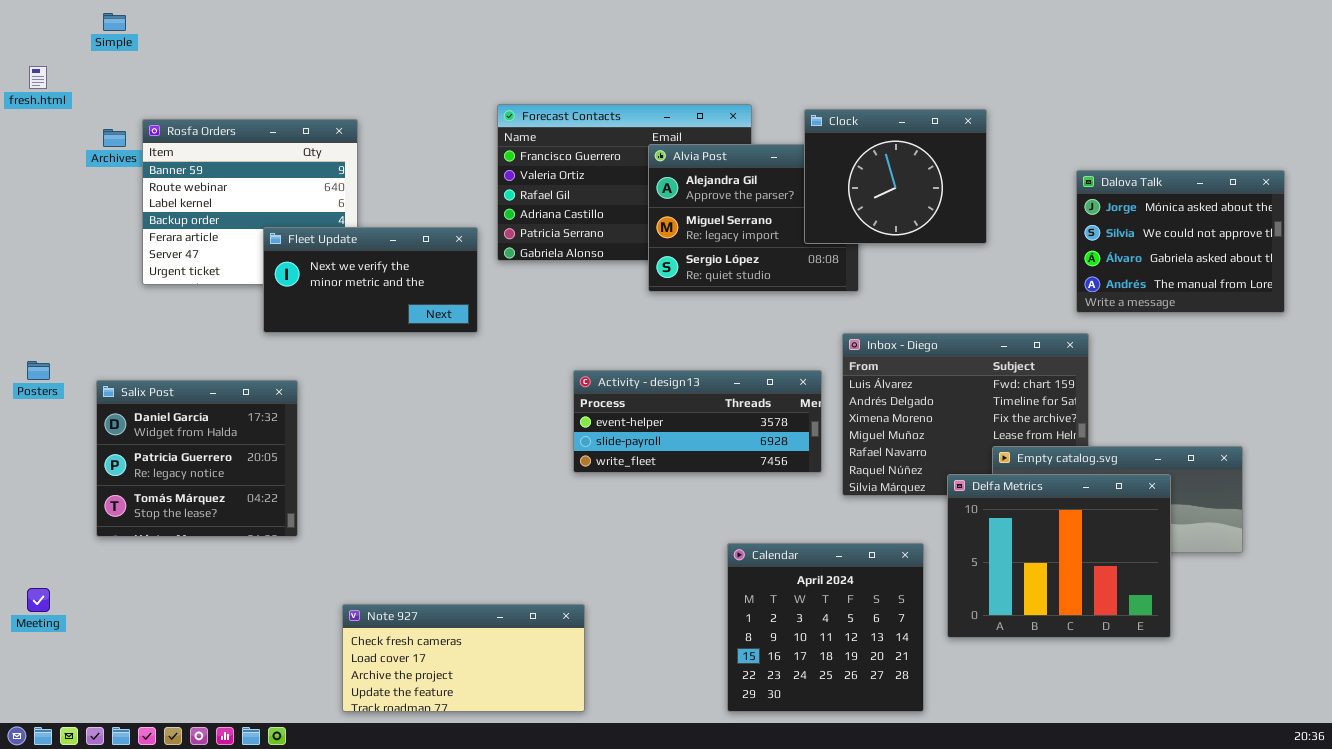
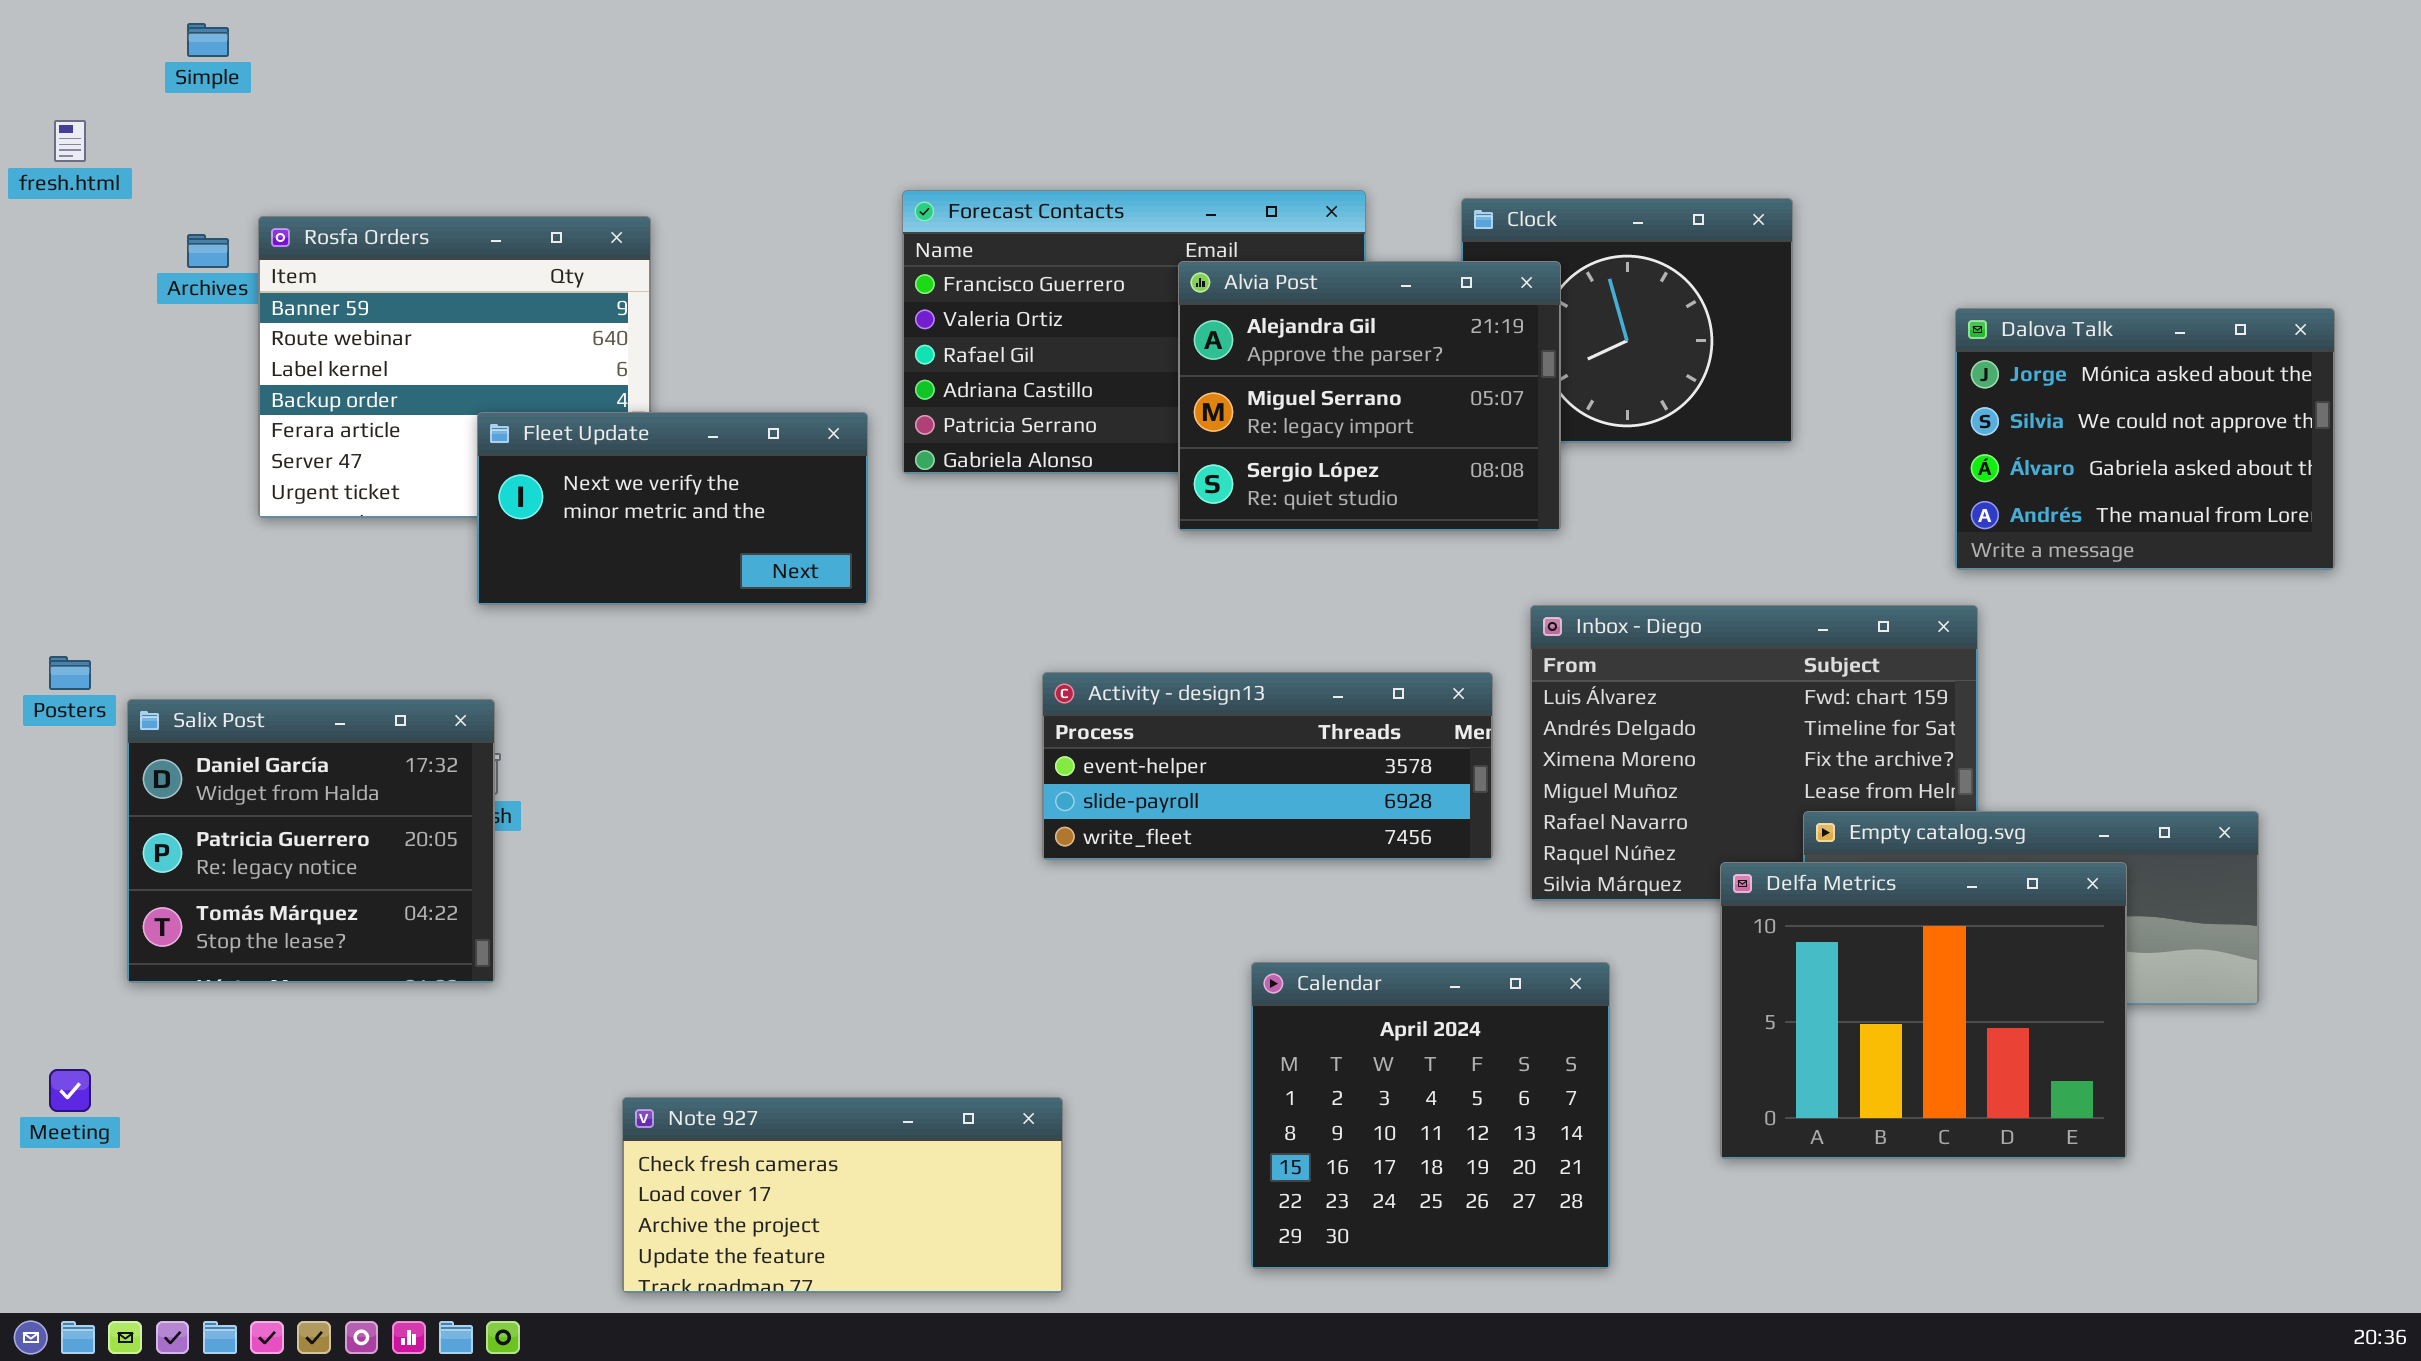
Alvia Post: [648,144,859,292] -> [1178,261,1561,531], raised
Salix Post: [96,380,298,537] -> [127,699,495,983], moved
Calendar: [727,543,924,712] -> [1251,962,1610,1269], moved

